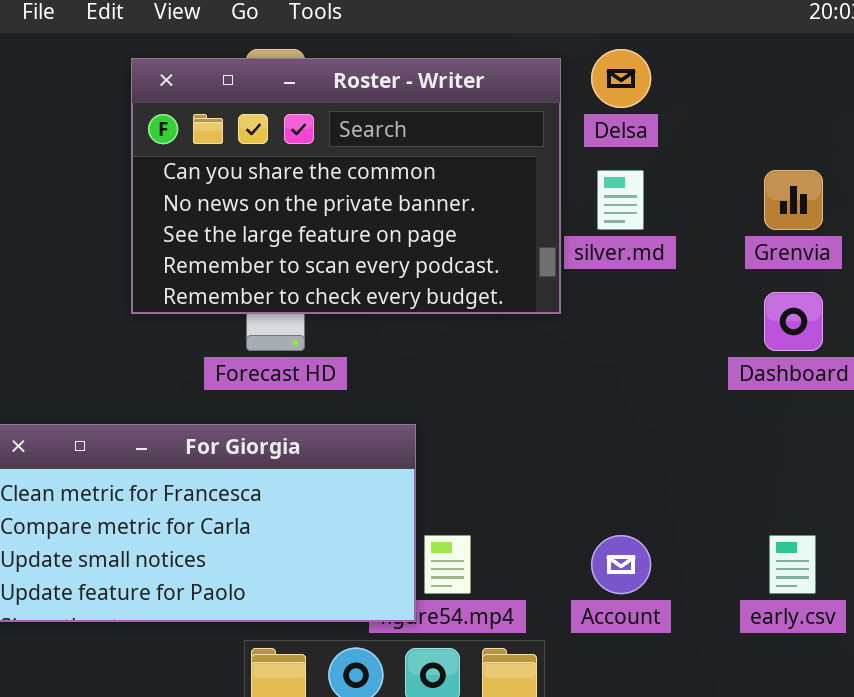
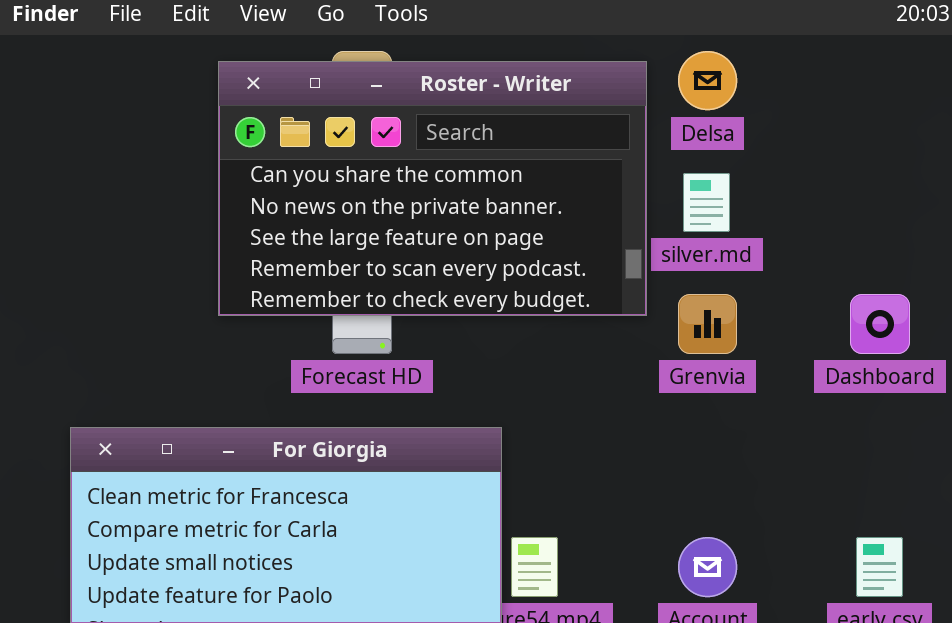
Grenvia: [764,170,823,230] -> [678,294,737,354], moved

